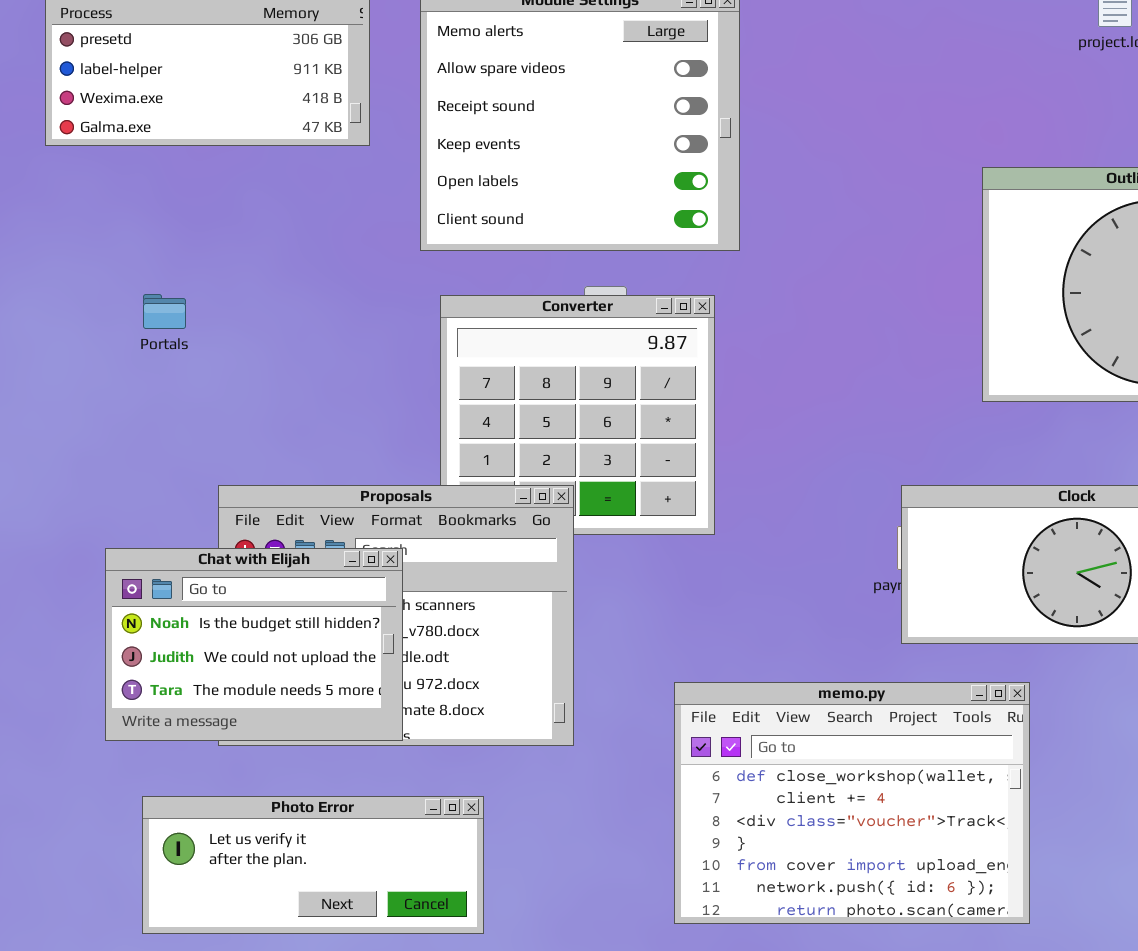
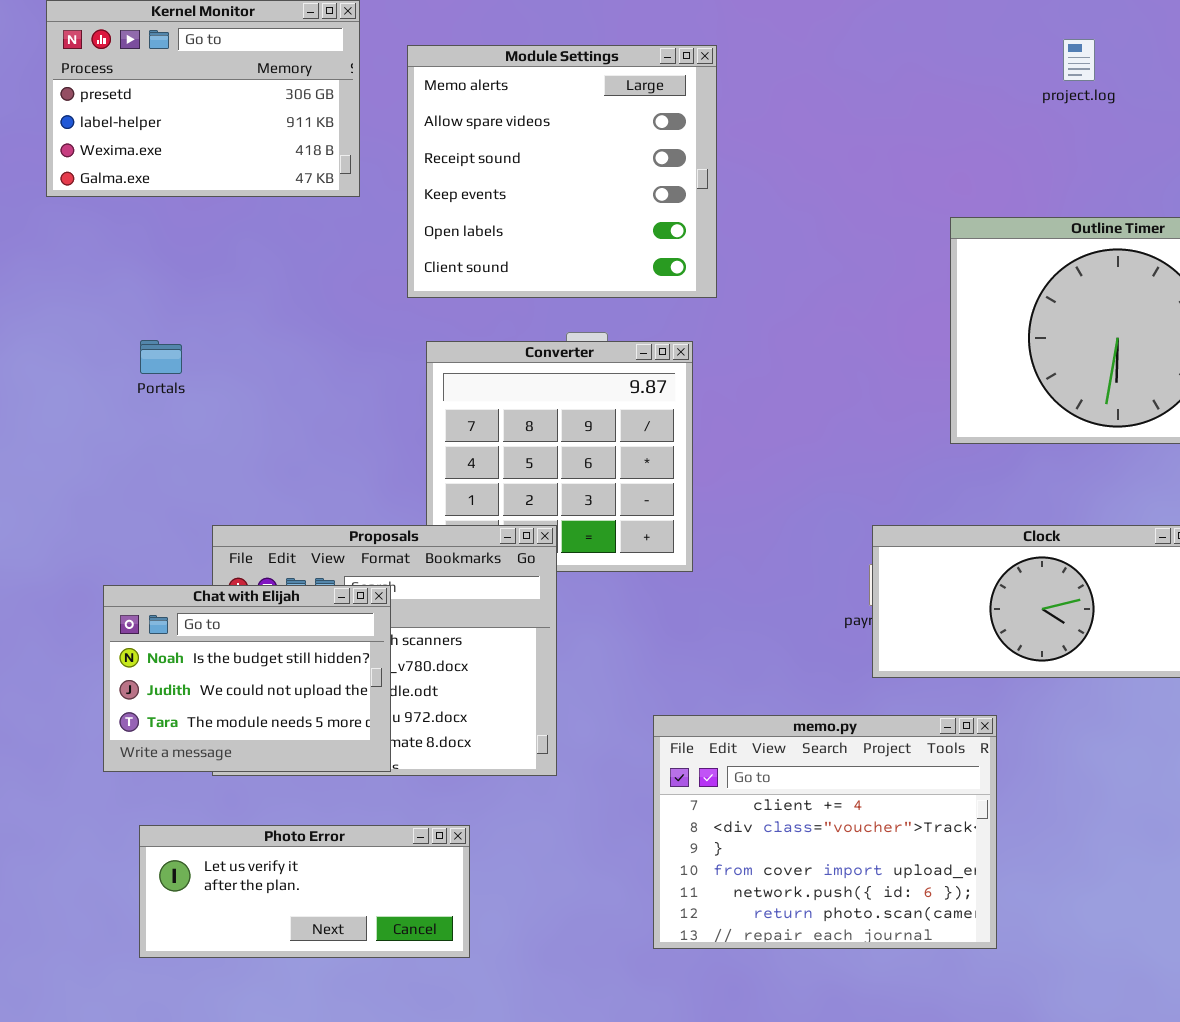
memo.py: [674,682,1030,924] -> [653,715,997,949], scrolled down 1 row

